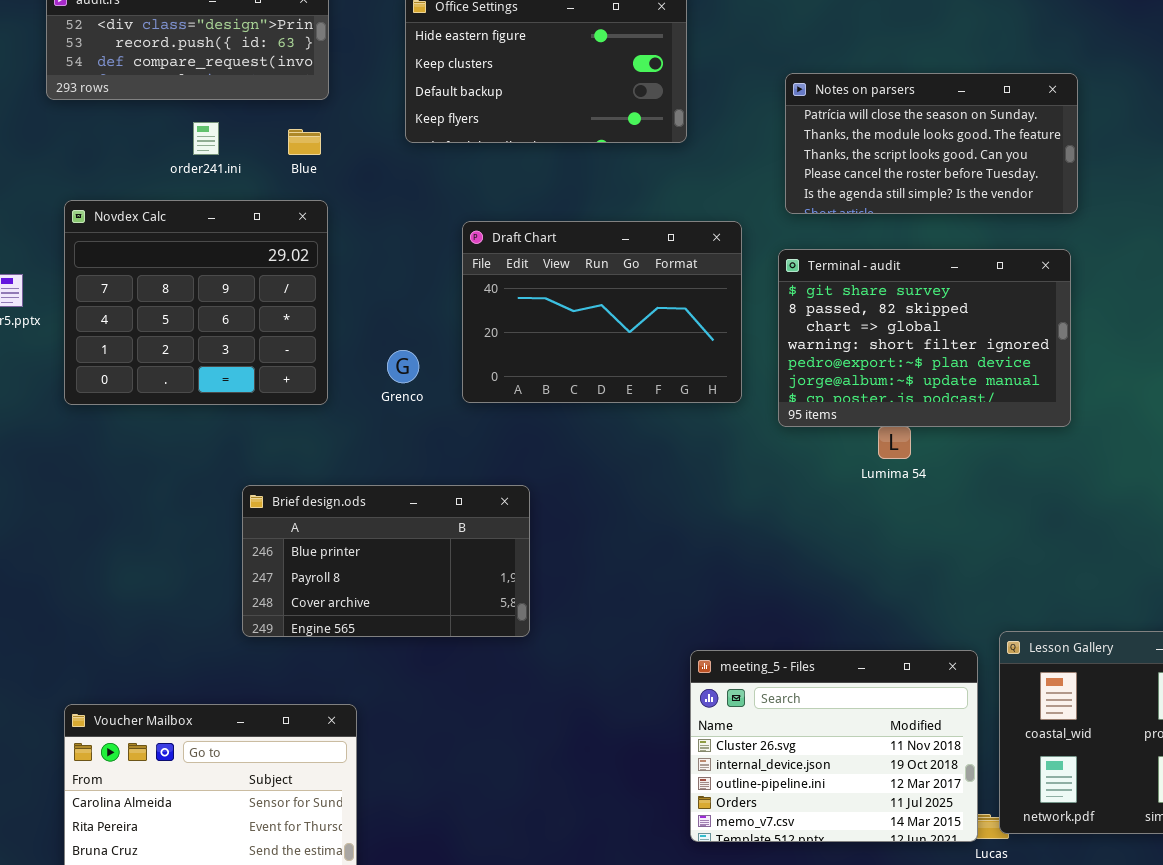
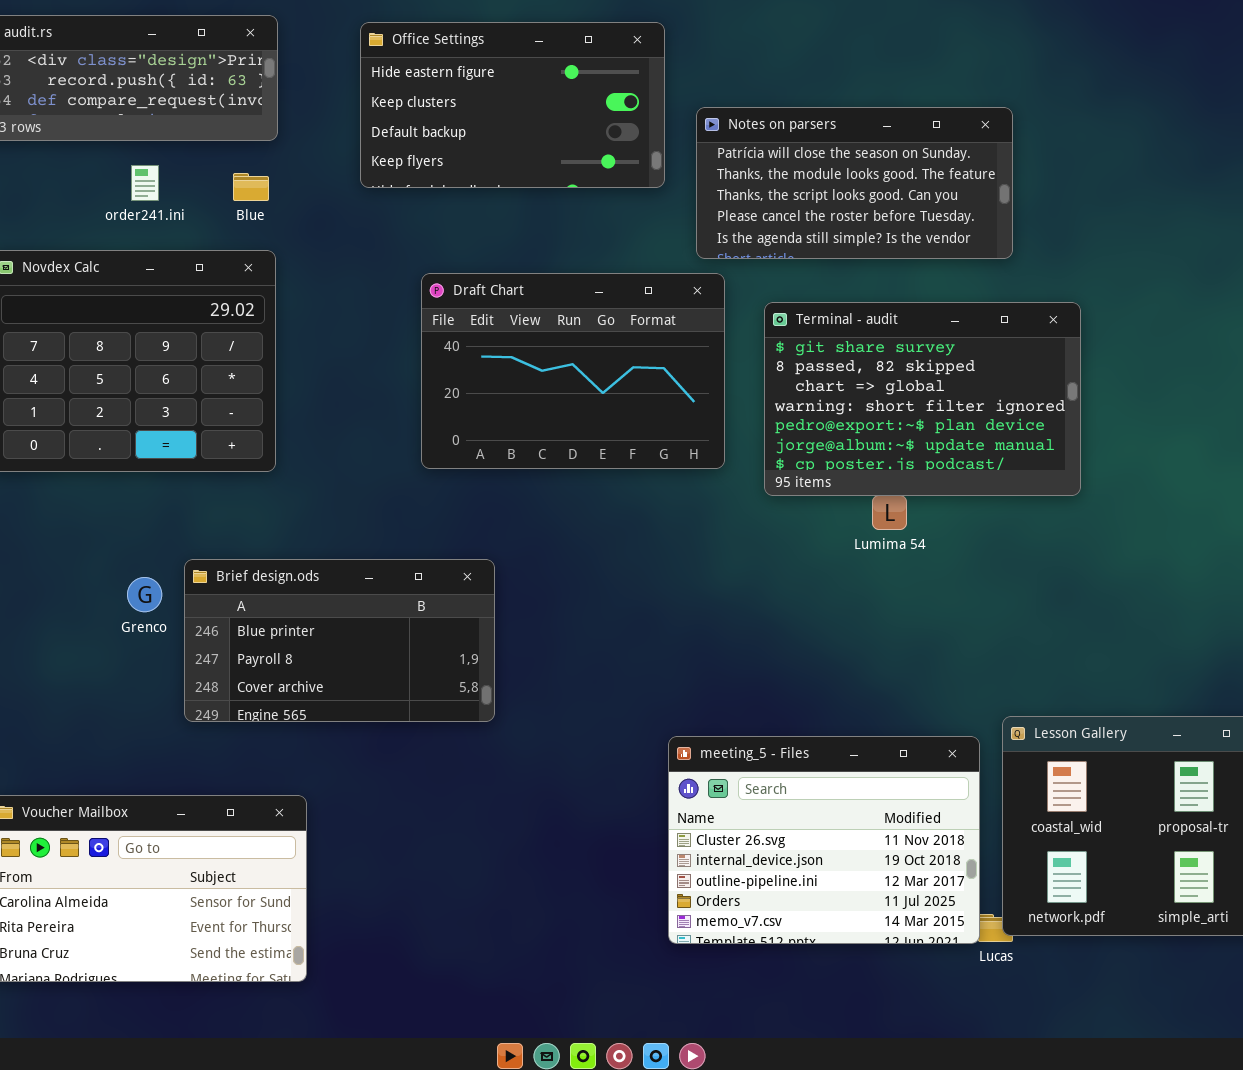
Notes on parsers: [785,73,1078,214] -> [696,107,1013,259], moved
Grenco: [387,350,419,383] -> [127,577,162,612], moved

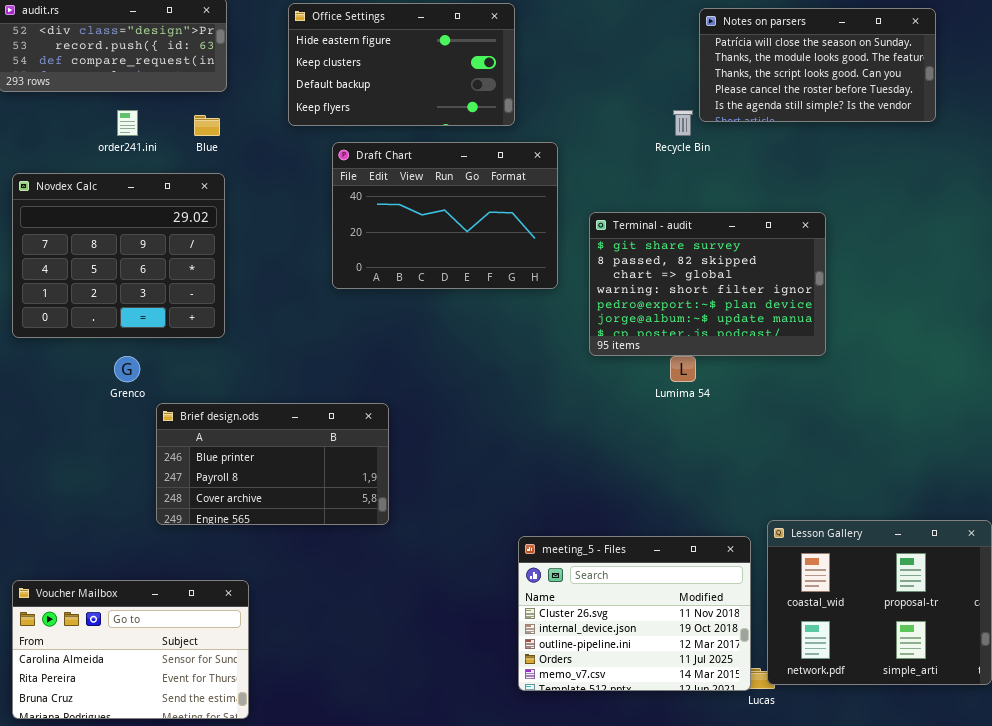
Notes on parsers: [696,107,1013,259] -> [699,8,936,122], moved
Draft Chart: [421,273,725,469] -> [332,142,558,289], moved
Grenco: [127,577,162,612] -> [114,356,140,382], moved

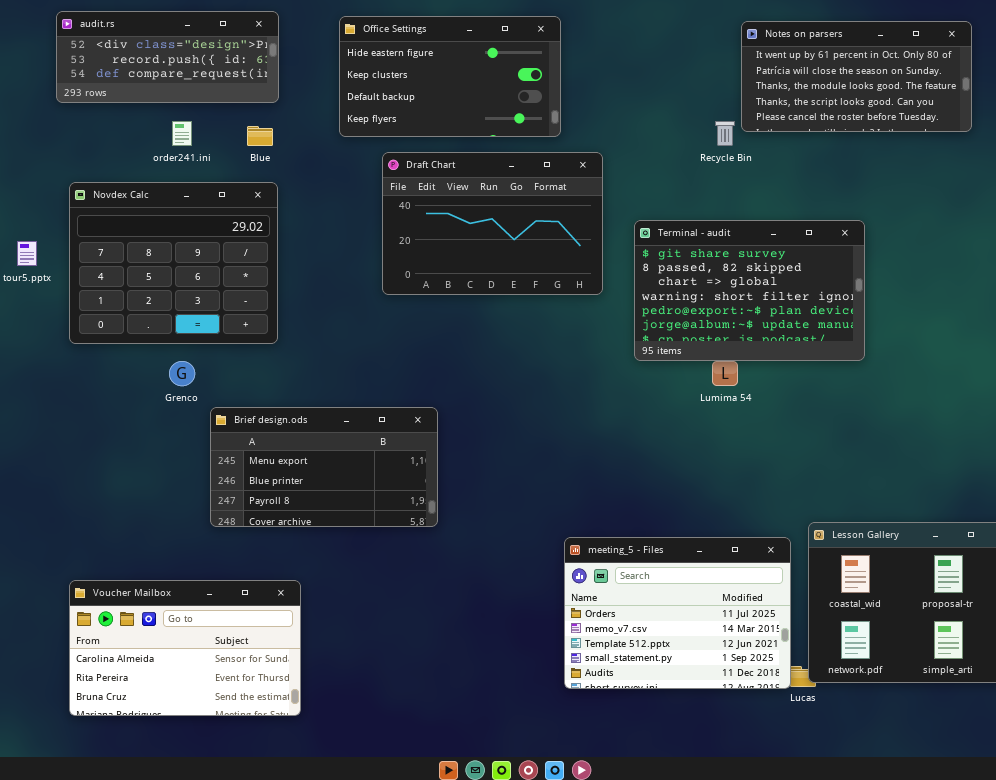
Notes on parsers: [699,8,936,122] -> [741,21,972,132], scrolled up 1 row
Brief design.ods: [156,403,389,525] -> [210,407,438,527], scrolled up 1 row
meeting_5 - Files: [518,536,751,691] -> [564,537,791,689], scrolled down 3 rows

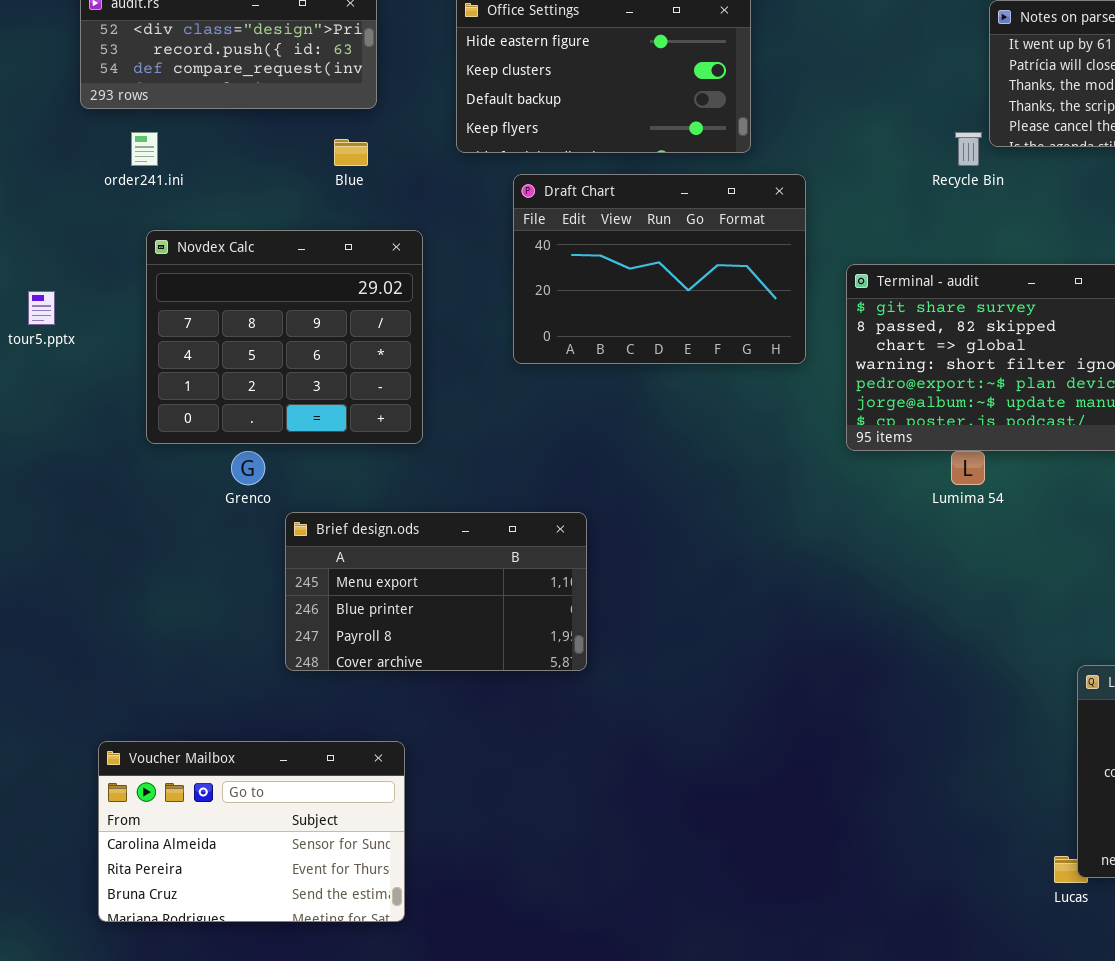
order241.ini: [172,121,192,146] -> [131,132,158,166], moved
Novdex Calc: [69,182,278,344] -> [146,230,423,444], moved
meeting_5 - Files: [564,537,791,689] -> none, closed

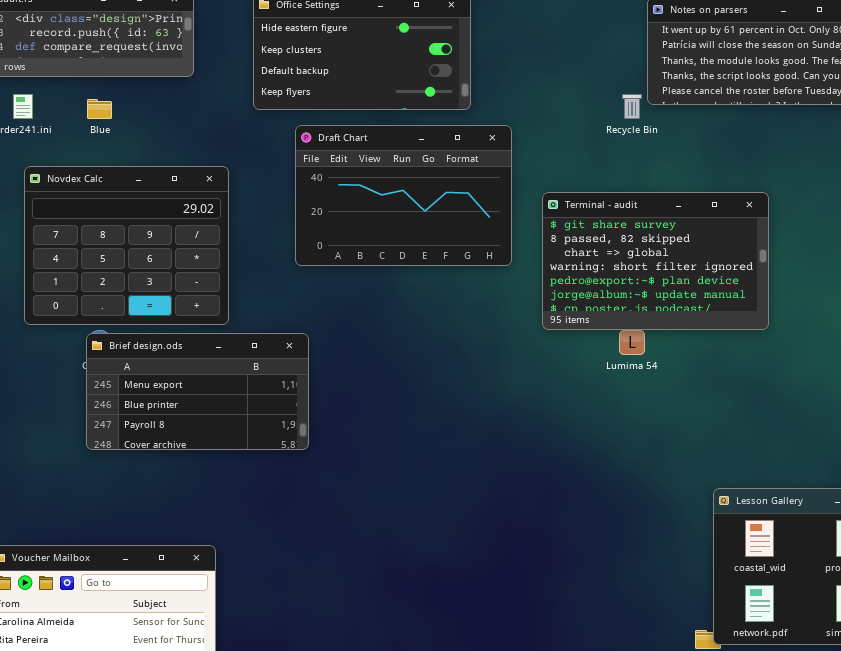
Blue: [334,139,368,166] -> [87,99,112,119], moved
Brief design.ods: [285,512,587,671] -> [86,333,309,450], moved

